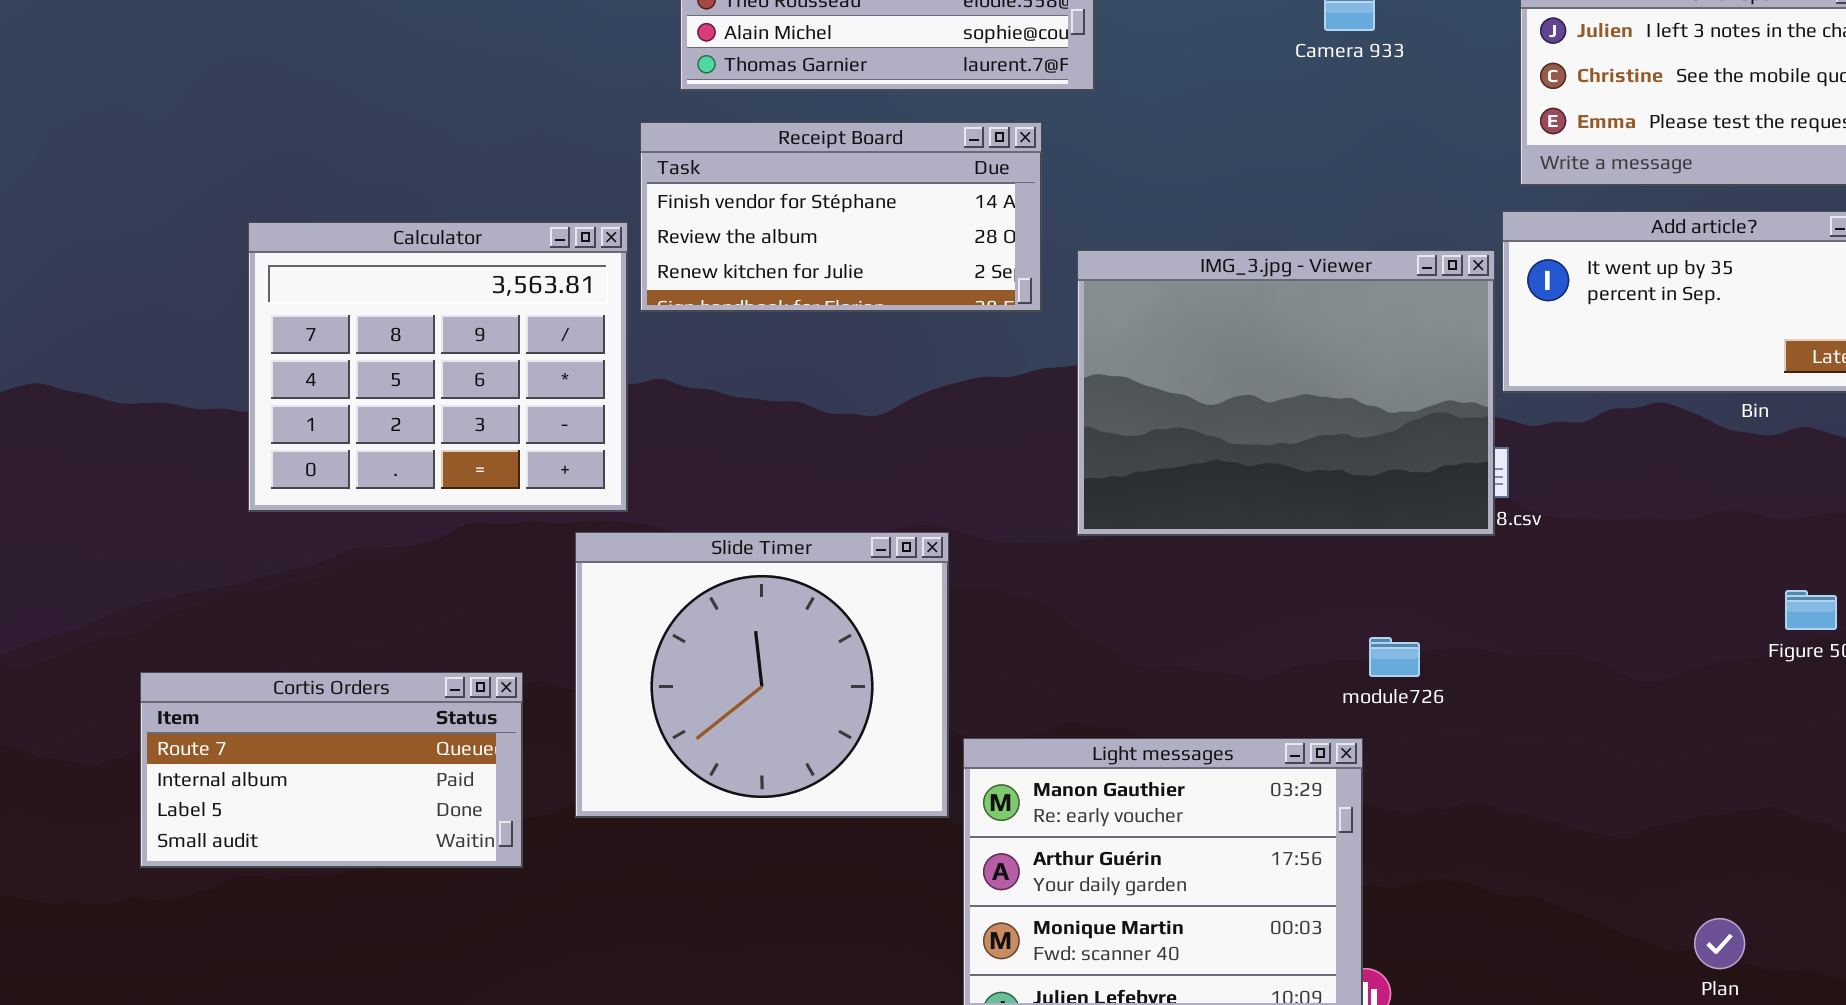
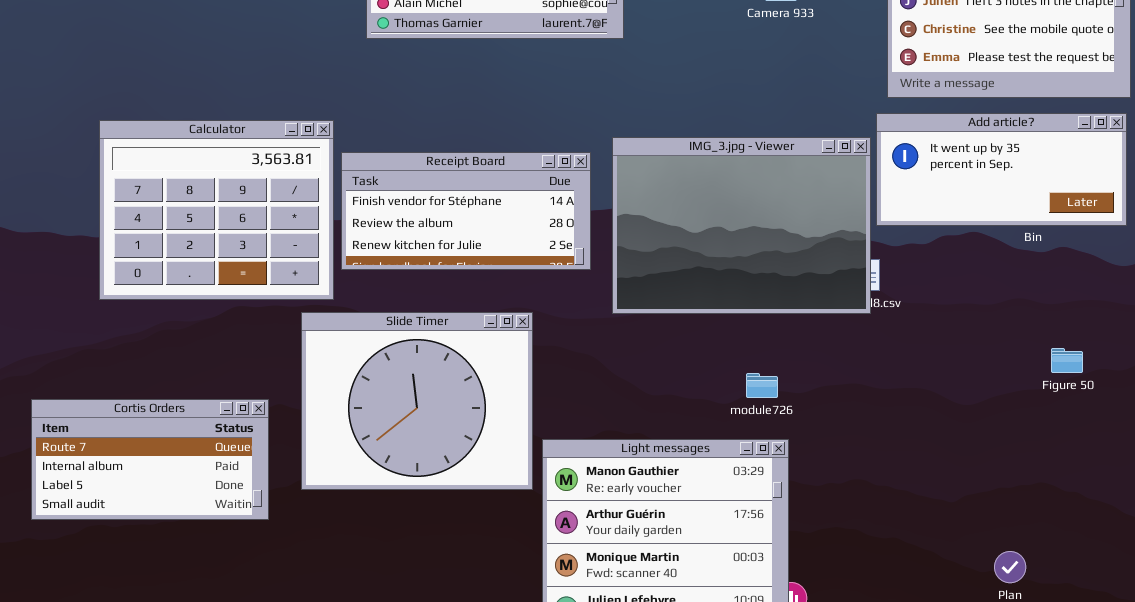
Receipt Board: [640,122,1042,312] -> [341,152,591,270], moved
module726: [1369,637,1420,677] -> [746,373,778,398], moved

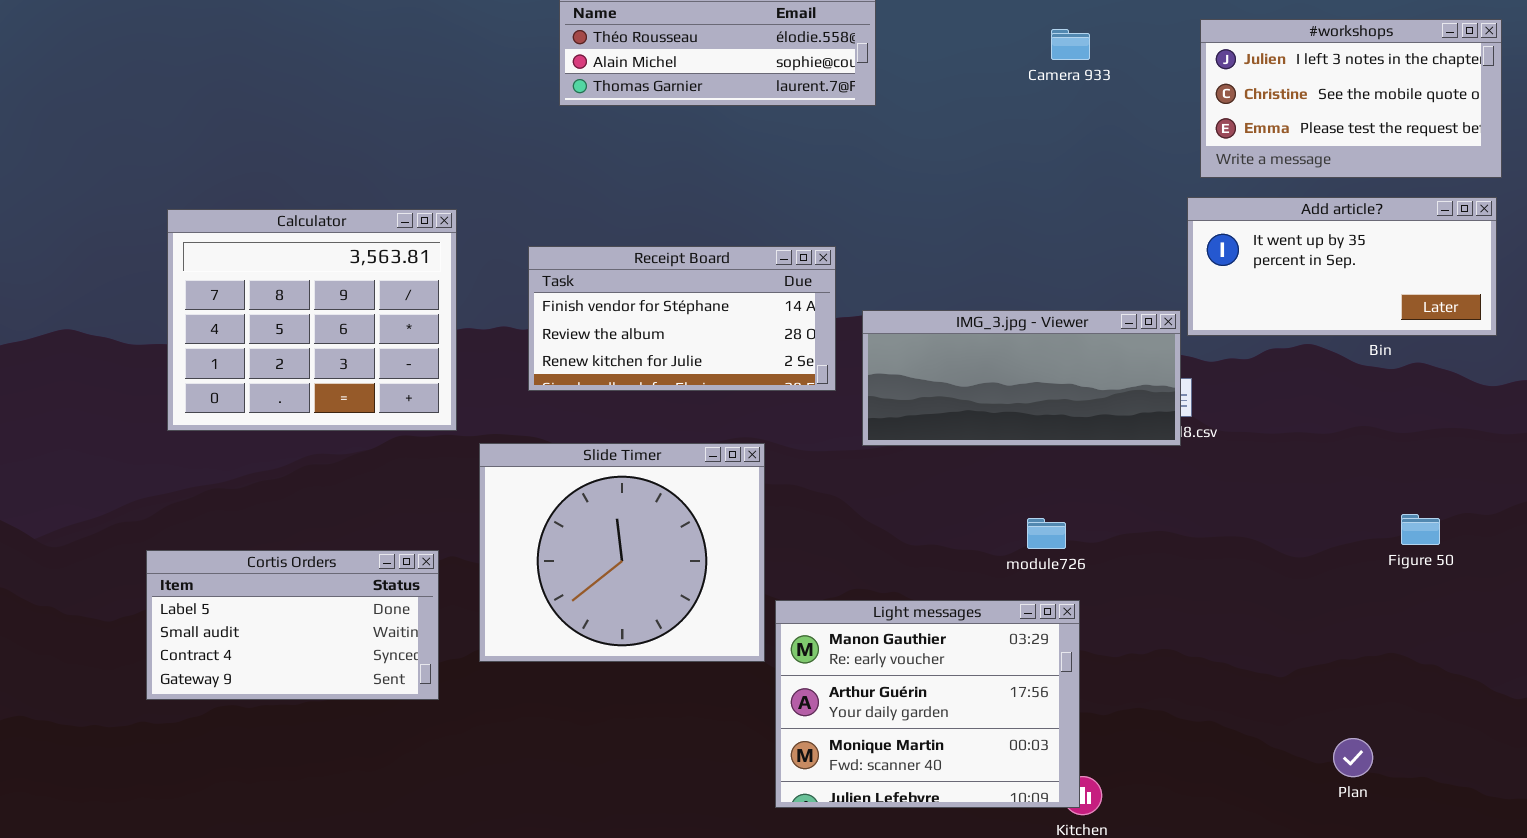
Calculator: [99,120,334,300] -> [167,209,457,431], moved
IMG_3.jpg - Viewer: [612,137,871,314] -> [862,310,1181,446], resized
Figure 50: [1051,348,1083,373] -> [1401,514,1440,545], moved
Cortis Orders: [31,399,269,520] -> [146,550,439,700], scrolled down 2 rows

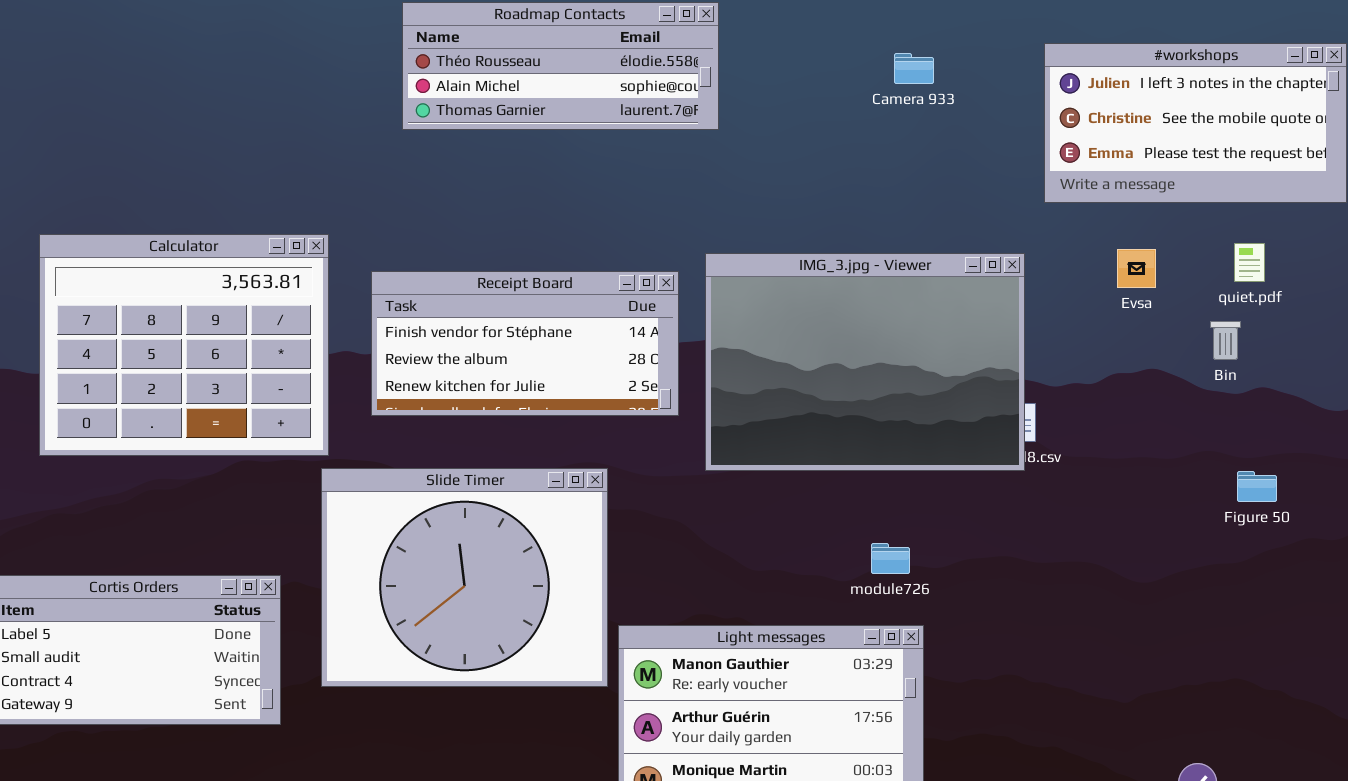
Add article?: [1187,197,1497,336] -> none, closed
Calculator: [167,209,457,431] -> [39,234,329,456], moved
IMG_3.jpg - Viewer: [862,310,1181,446] -> [705,253,1025,471], resized
Figure 50: [1401,514,1440,545] -> [1237,471,1277,502], moved

